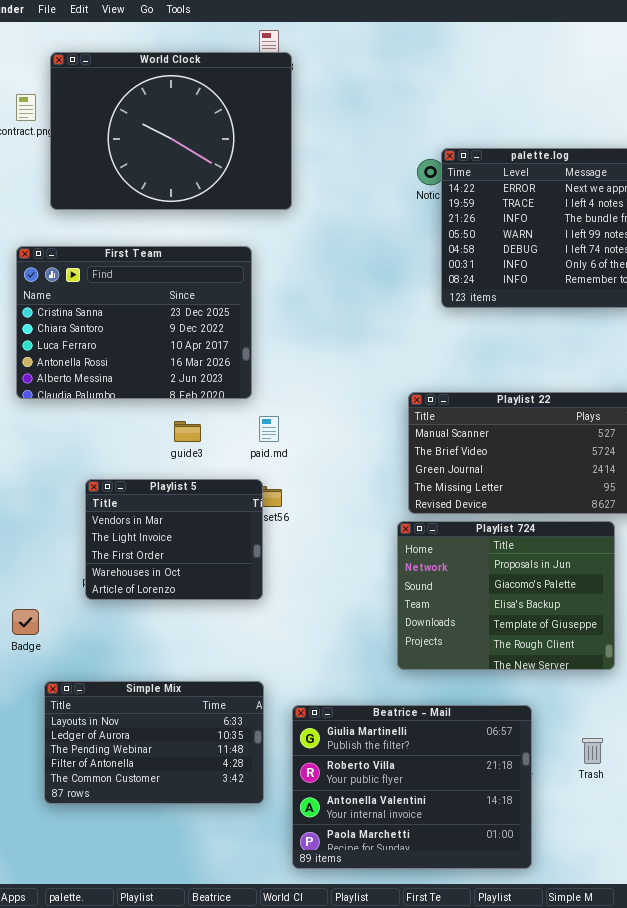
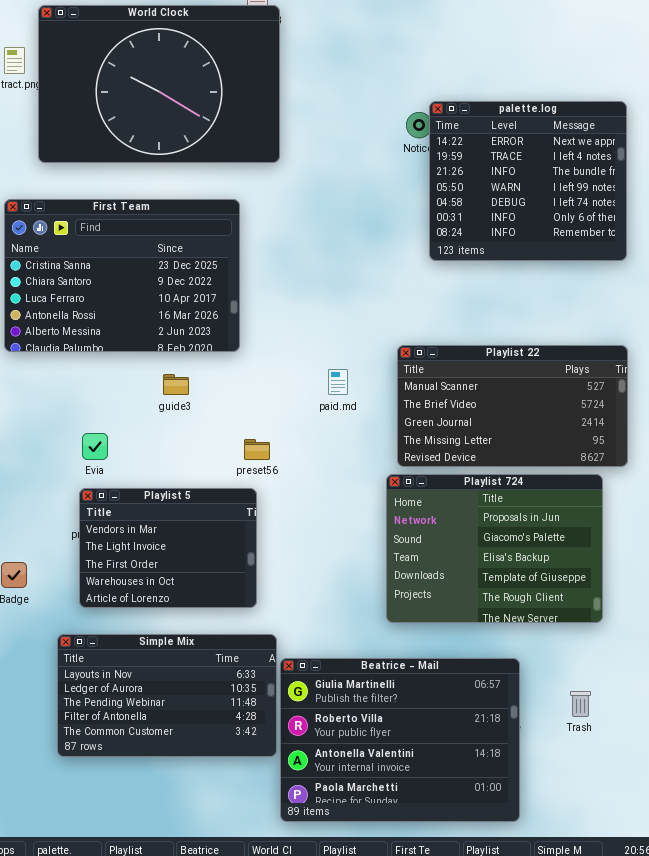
paid.md: [259,416,279,442] -> [328,369,348,395], moved
Playlist 5: [85,479,263,600] -> [79,488,257,608], moved
Simple Mix: [44,681,264,804] -> [57,634,277,757], moved

